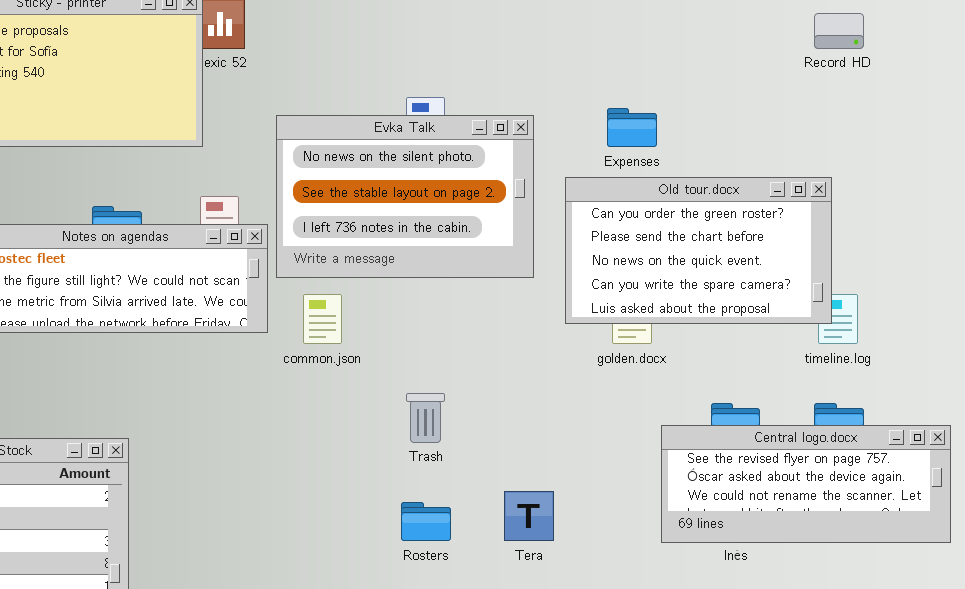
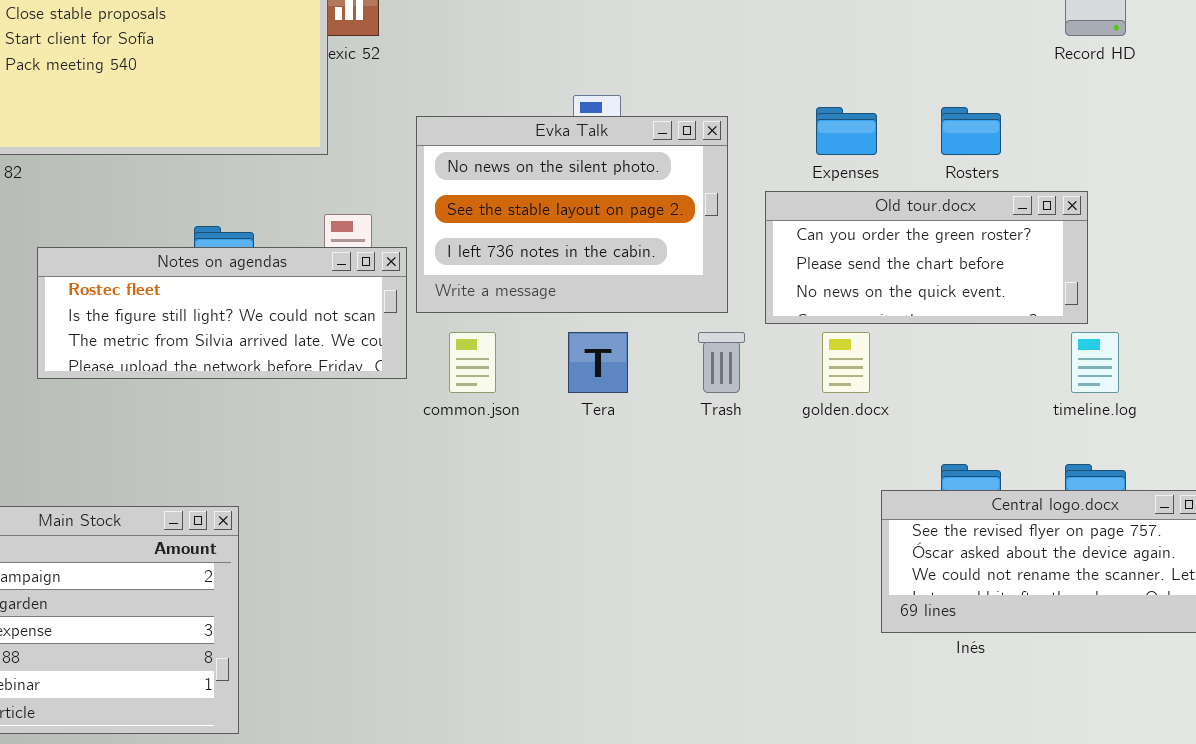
Old tour.docx: [565,177,832,324] -> [765,191,1088,324], resized
Trash: [406,393,445,443] -> [698,332,745,393], moved
Tera: [504,491,554,541] -> [568,332,628,393], moved
Rosters: [401,502,451,541] -> [941,107,1001,155], moved

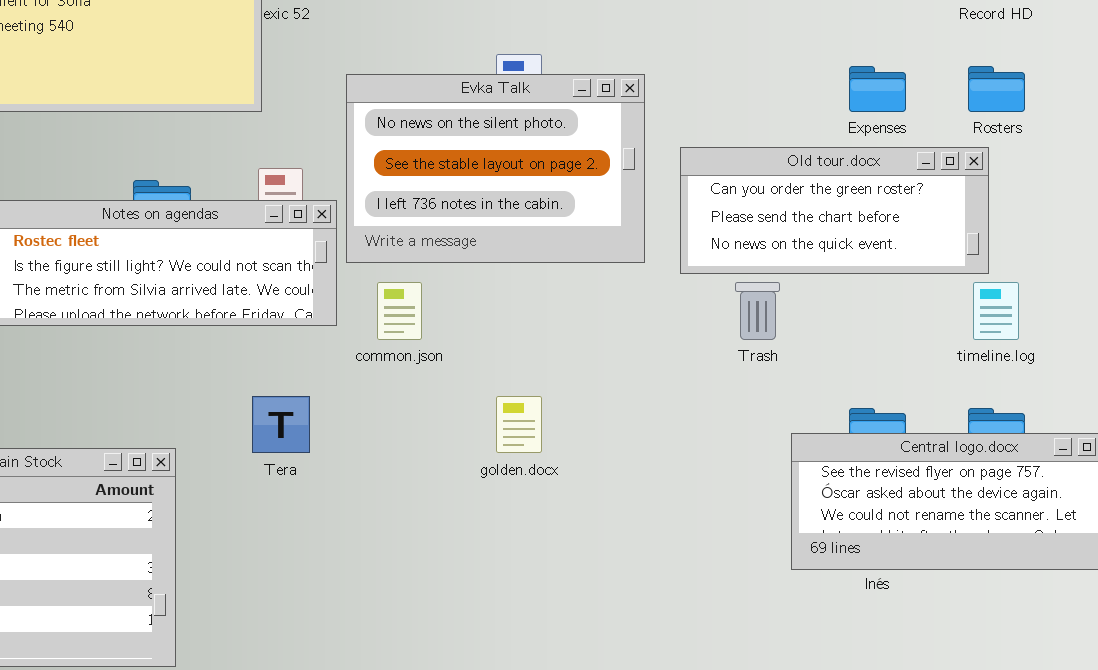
Expenses: [816,107,877,155] -> [849,66,906,112], moved
Rosters: [941,107,1001,155] -> [968,66,1025,112], moved
Tera: [568,332,628,393] -> [252,396,310,453], moved
Trash: [698,332,745,393] -> [735,282,780,340], moved
golden.docx: [822,332,870,393] -> [496,396,542,453], moved

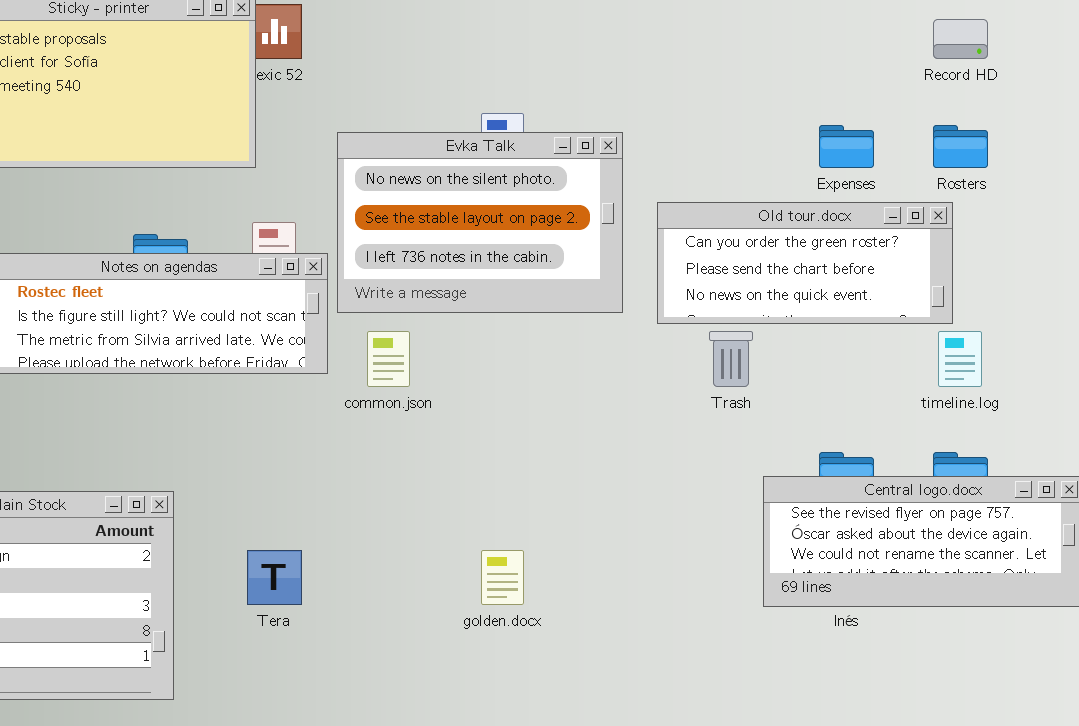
Tera: [252,396,310,453] -> [247,550,302,605], moved
golden.docx: [496,396,542,453] -> [481,550,524,605], moved

